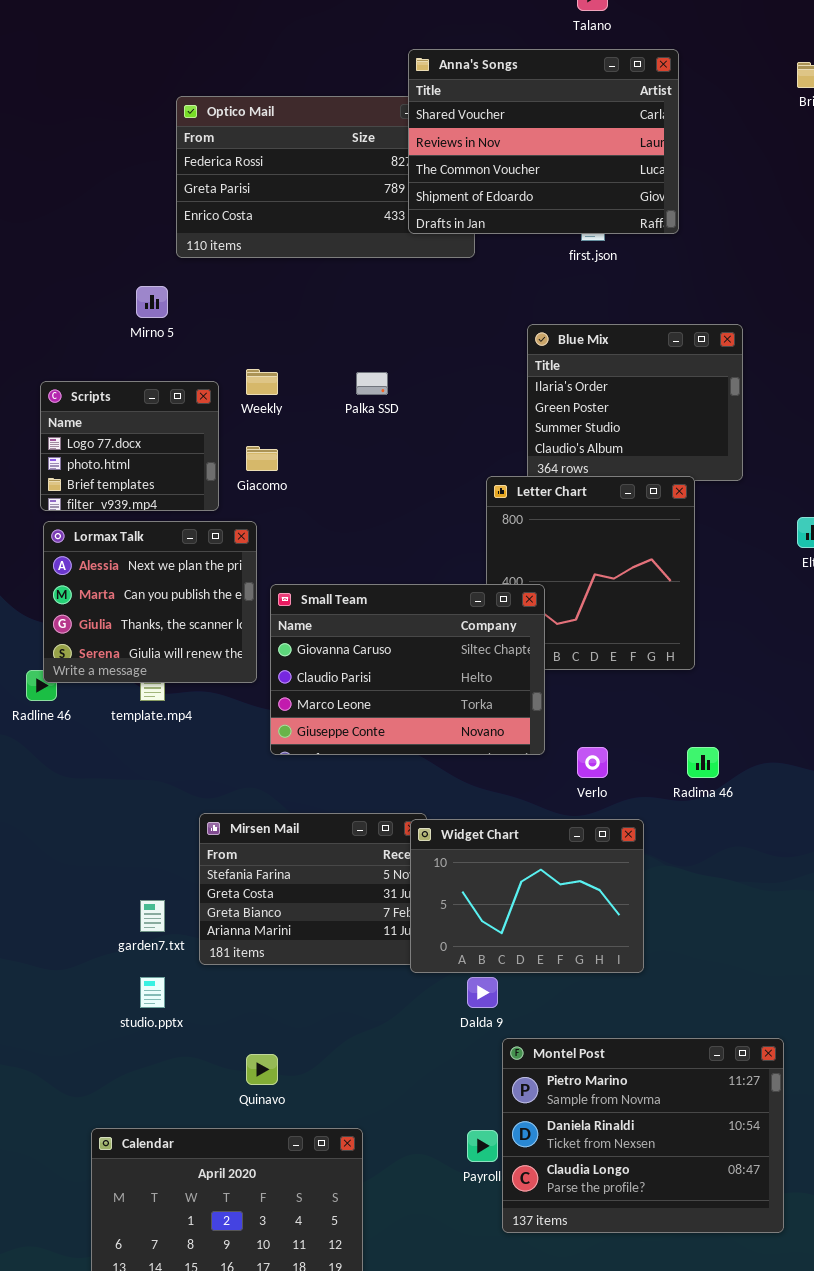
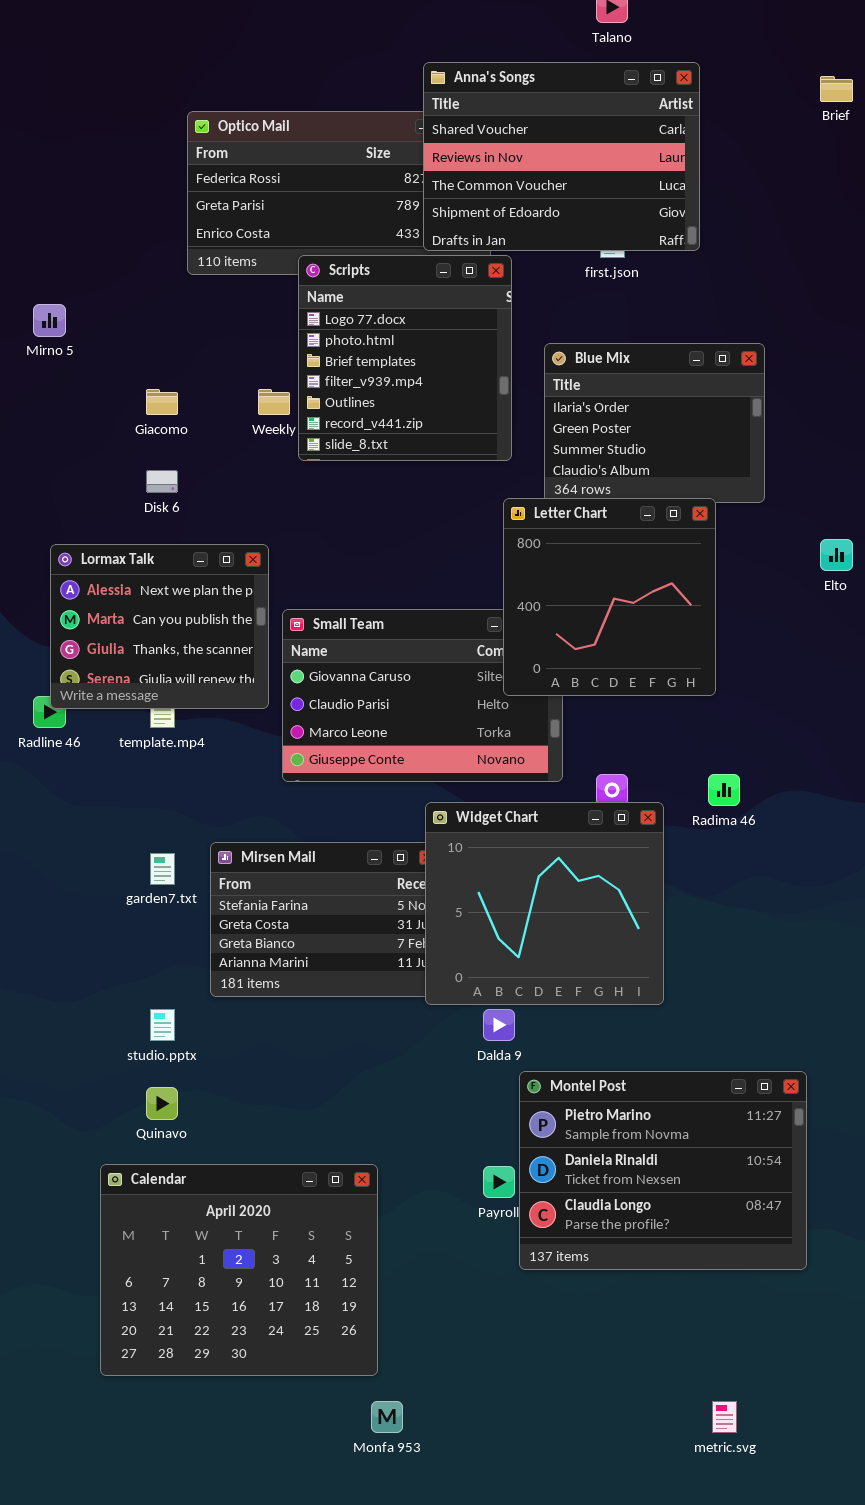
Mirno 5: [136,286,168,318] -> [33,304,66,337], moved
Scripts: [40,381,219,511] -> [298,255,512,461], moved, resized
Giacomo: [246,446,278,471] -> [146,389,178,415], moved
Letter Chart: [486,476,695,670] -> [503,498,716,696], raised
Widget Chart: [410,819,644,973] -> [425,802,664,1005], resized
garden7.txt: [140,900,165,932] -> [150,853,175,885], moved
Quinavo: [246,1054,278,1085] -> [146,1087,178,1120], moved

